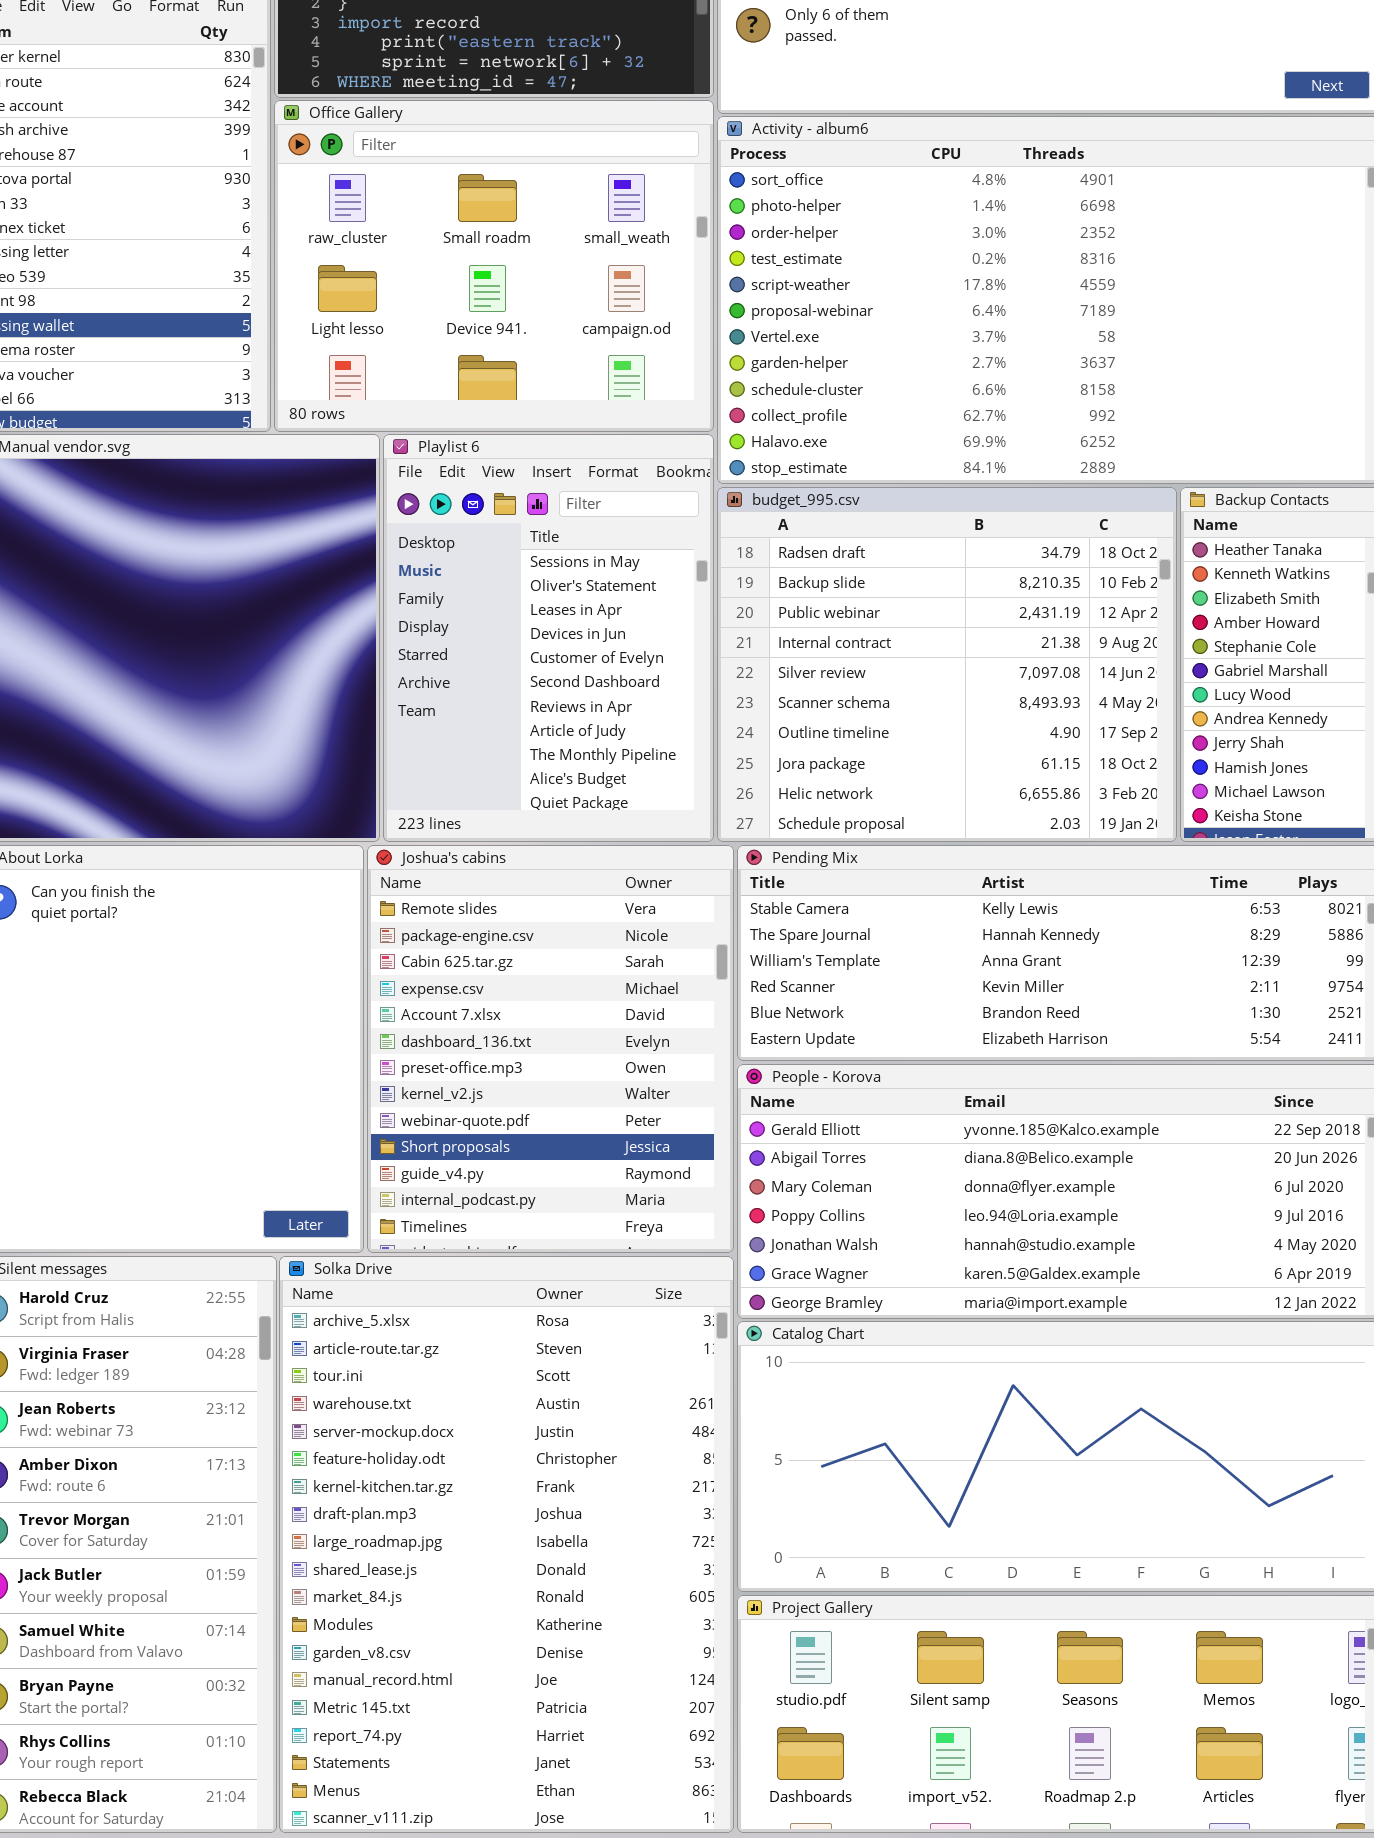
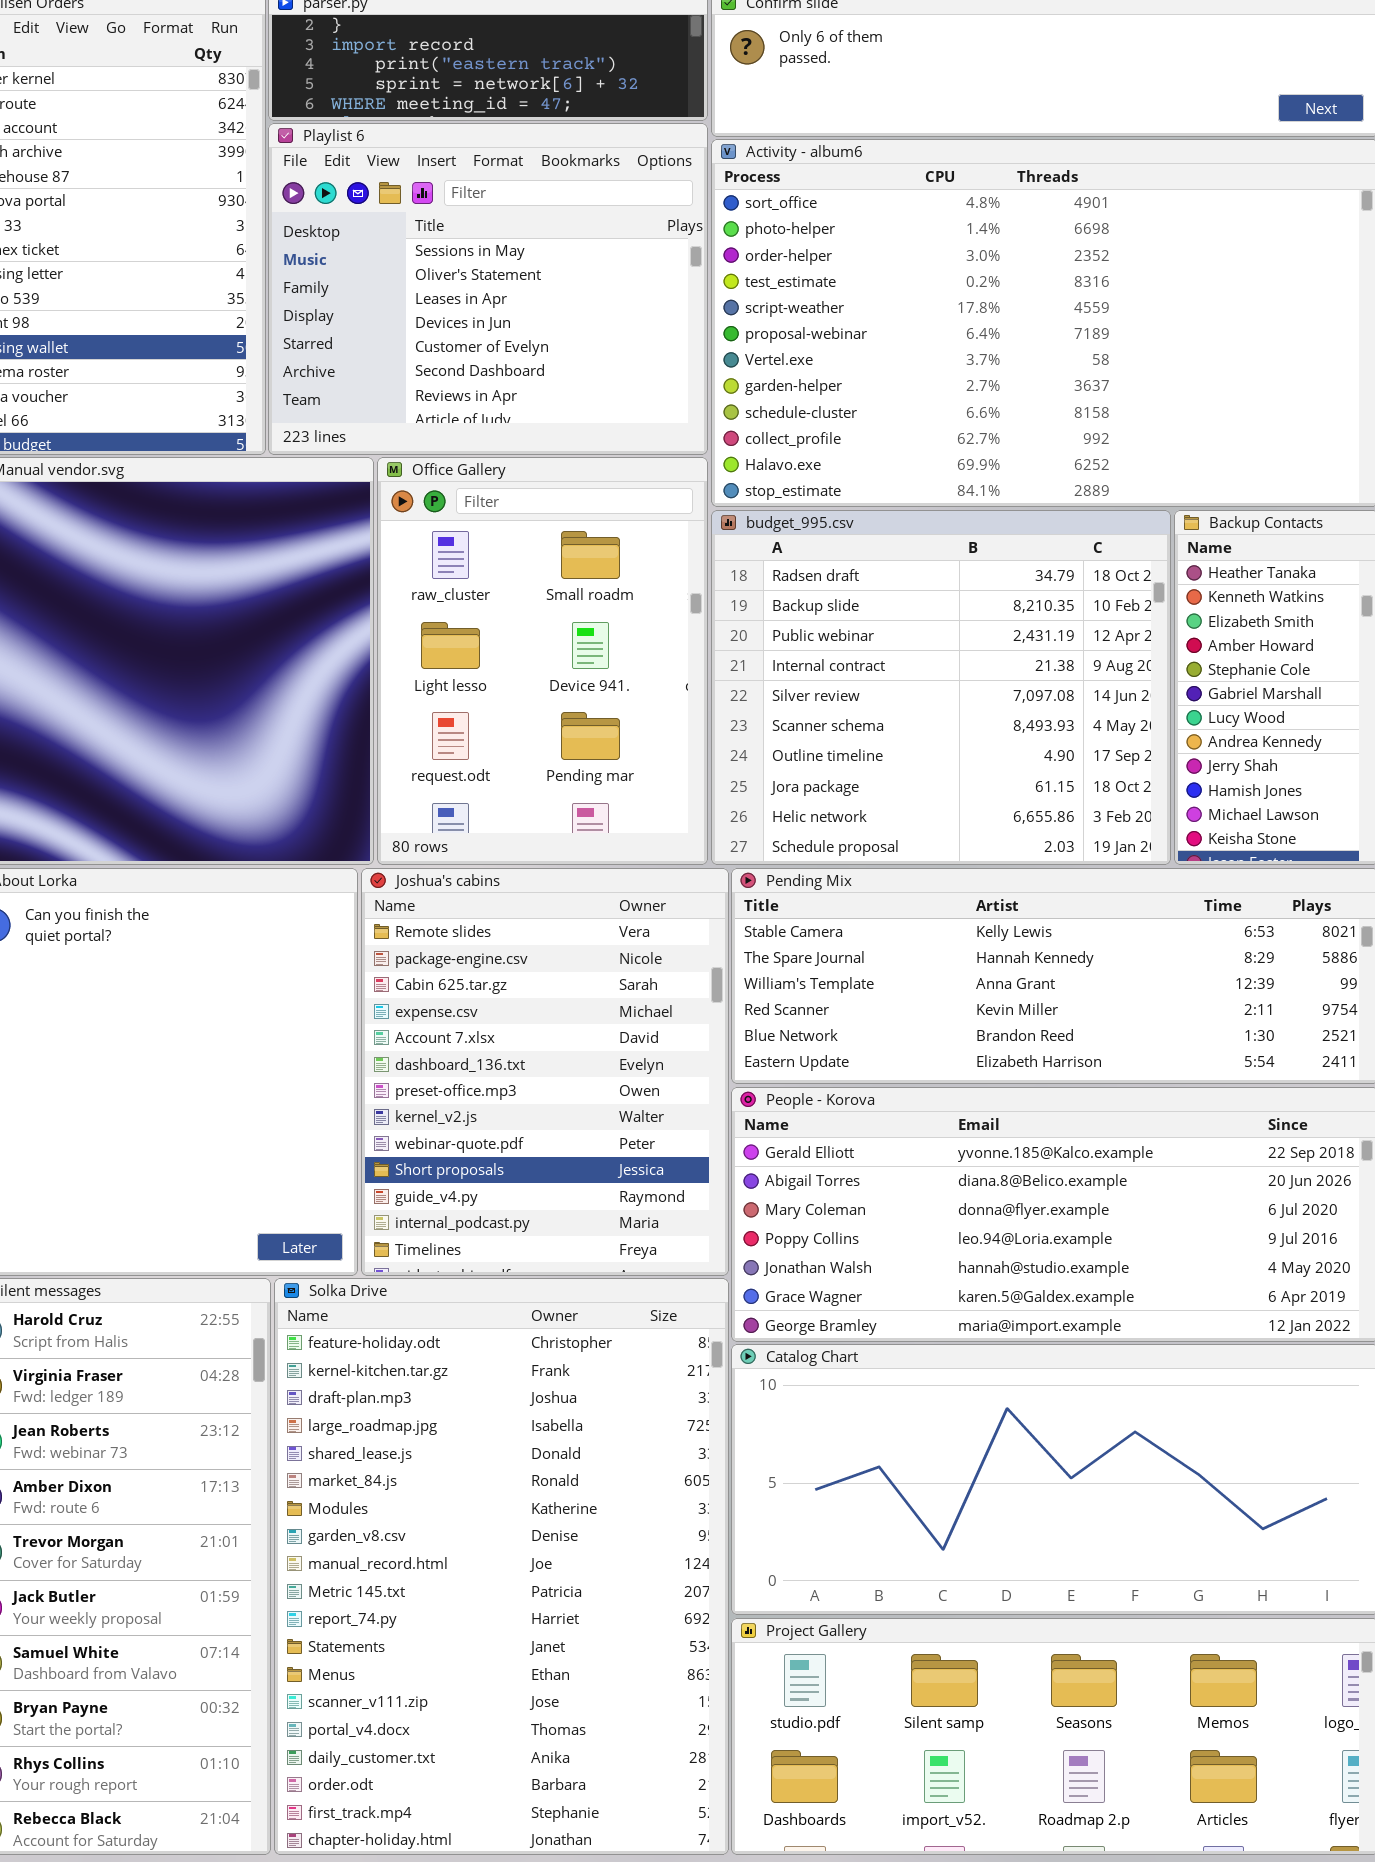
Office Gallery: [274,100,714,432] -> [377,457,708,865], moved, resized
Playlist 6: [383,434,714,842] -> [268,123,708,455], moved, resized
Solka Drive: [279,1256,734,1833] -> [274,1278,729,1855], scrolled down 5 rows

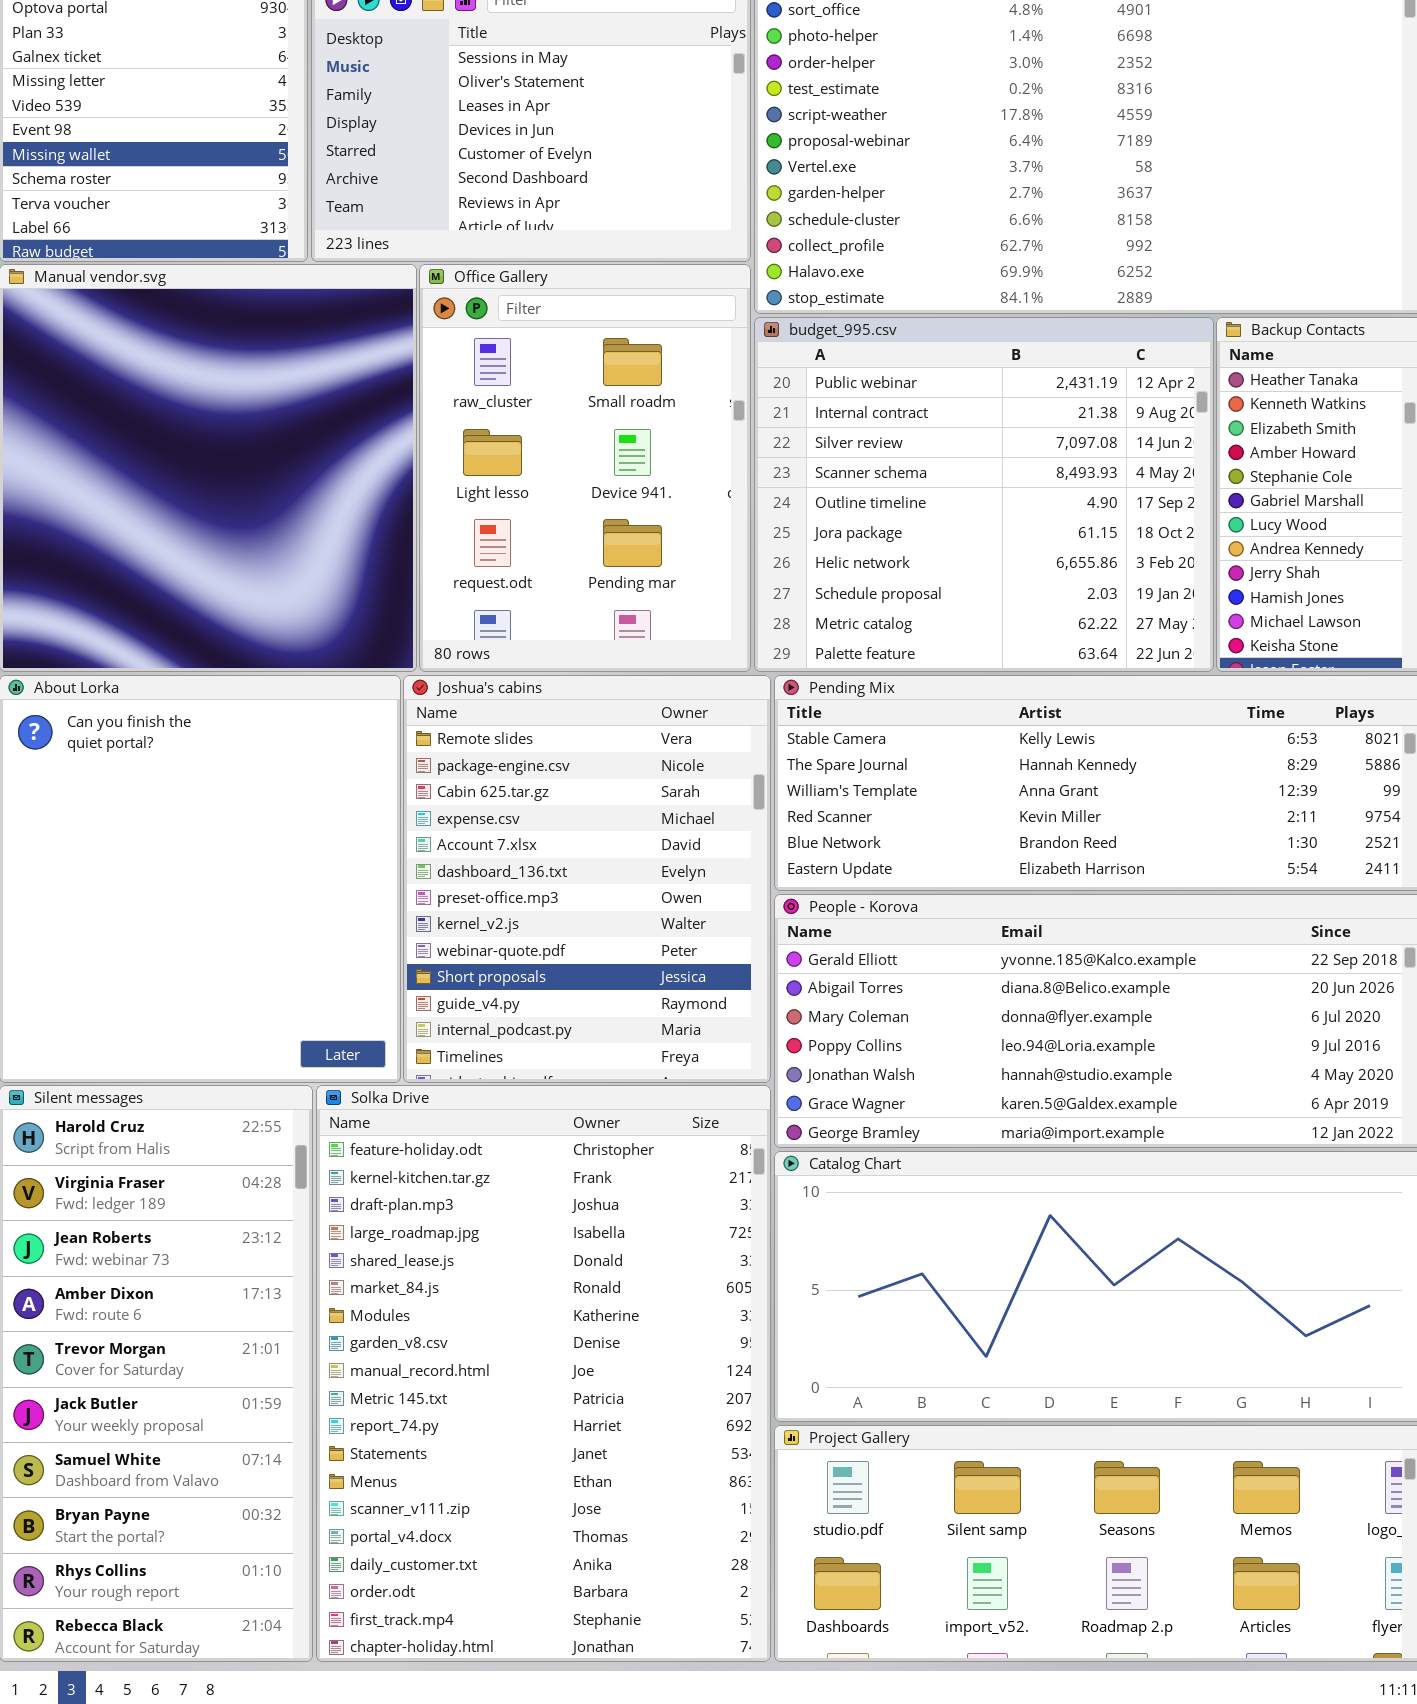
budget_995.csv: [711,510,1171,865] -> [754,317,1214,672], scrolled down 2 rows

